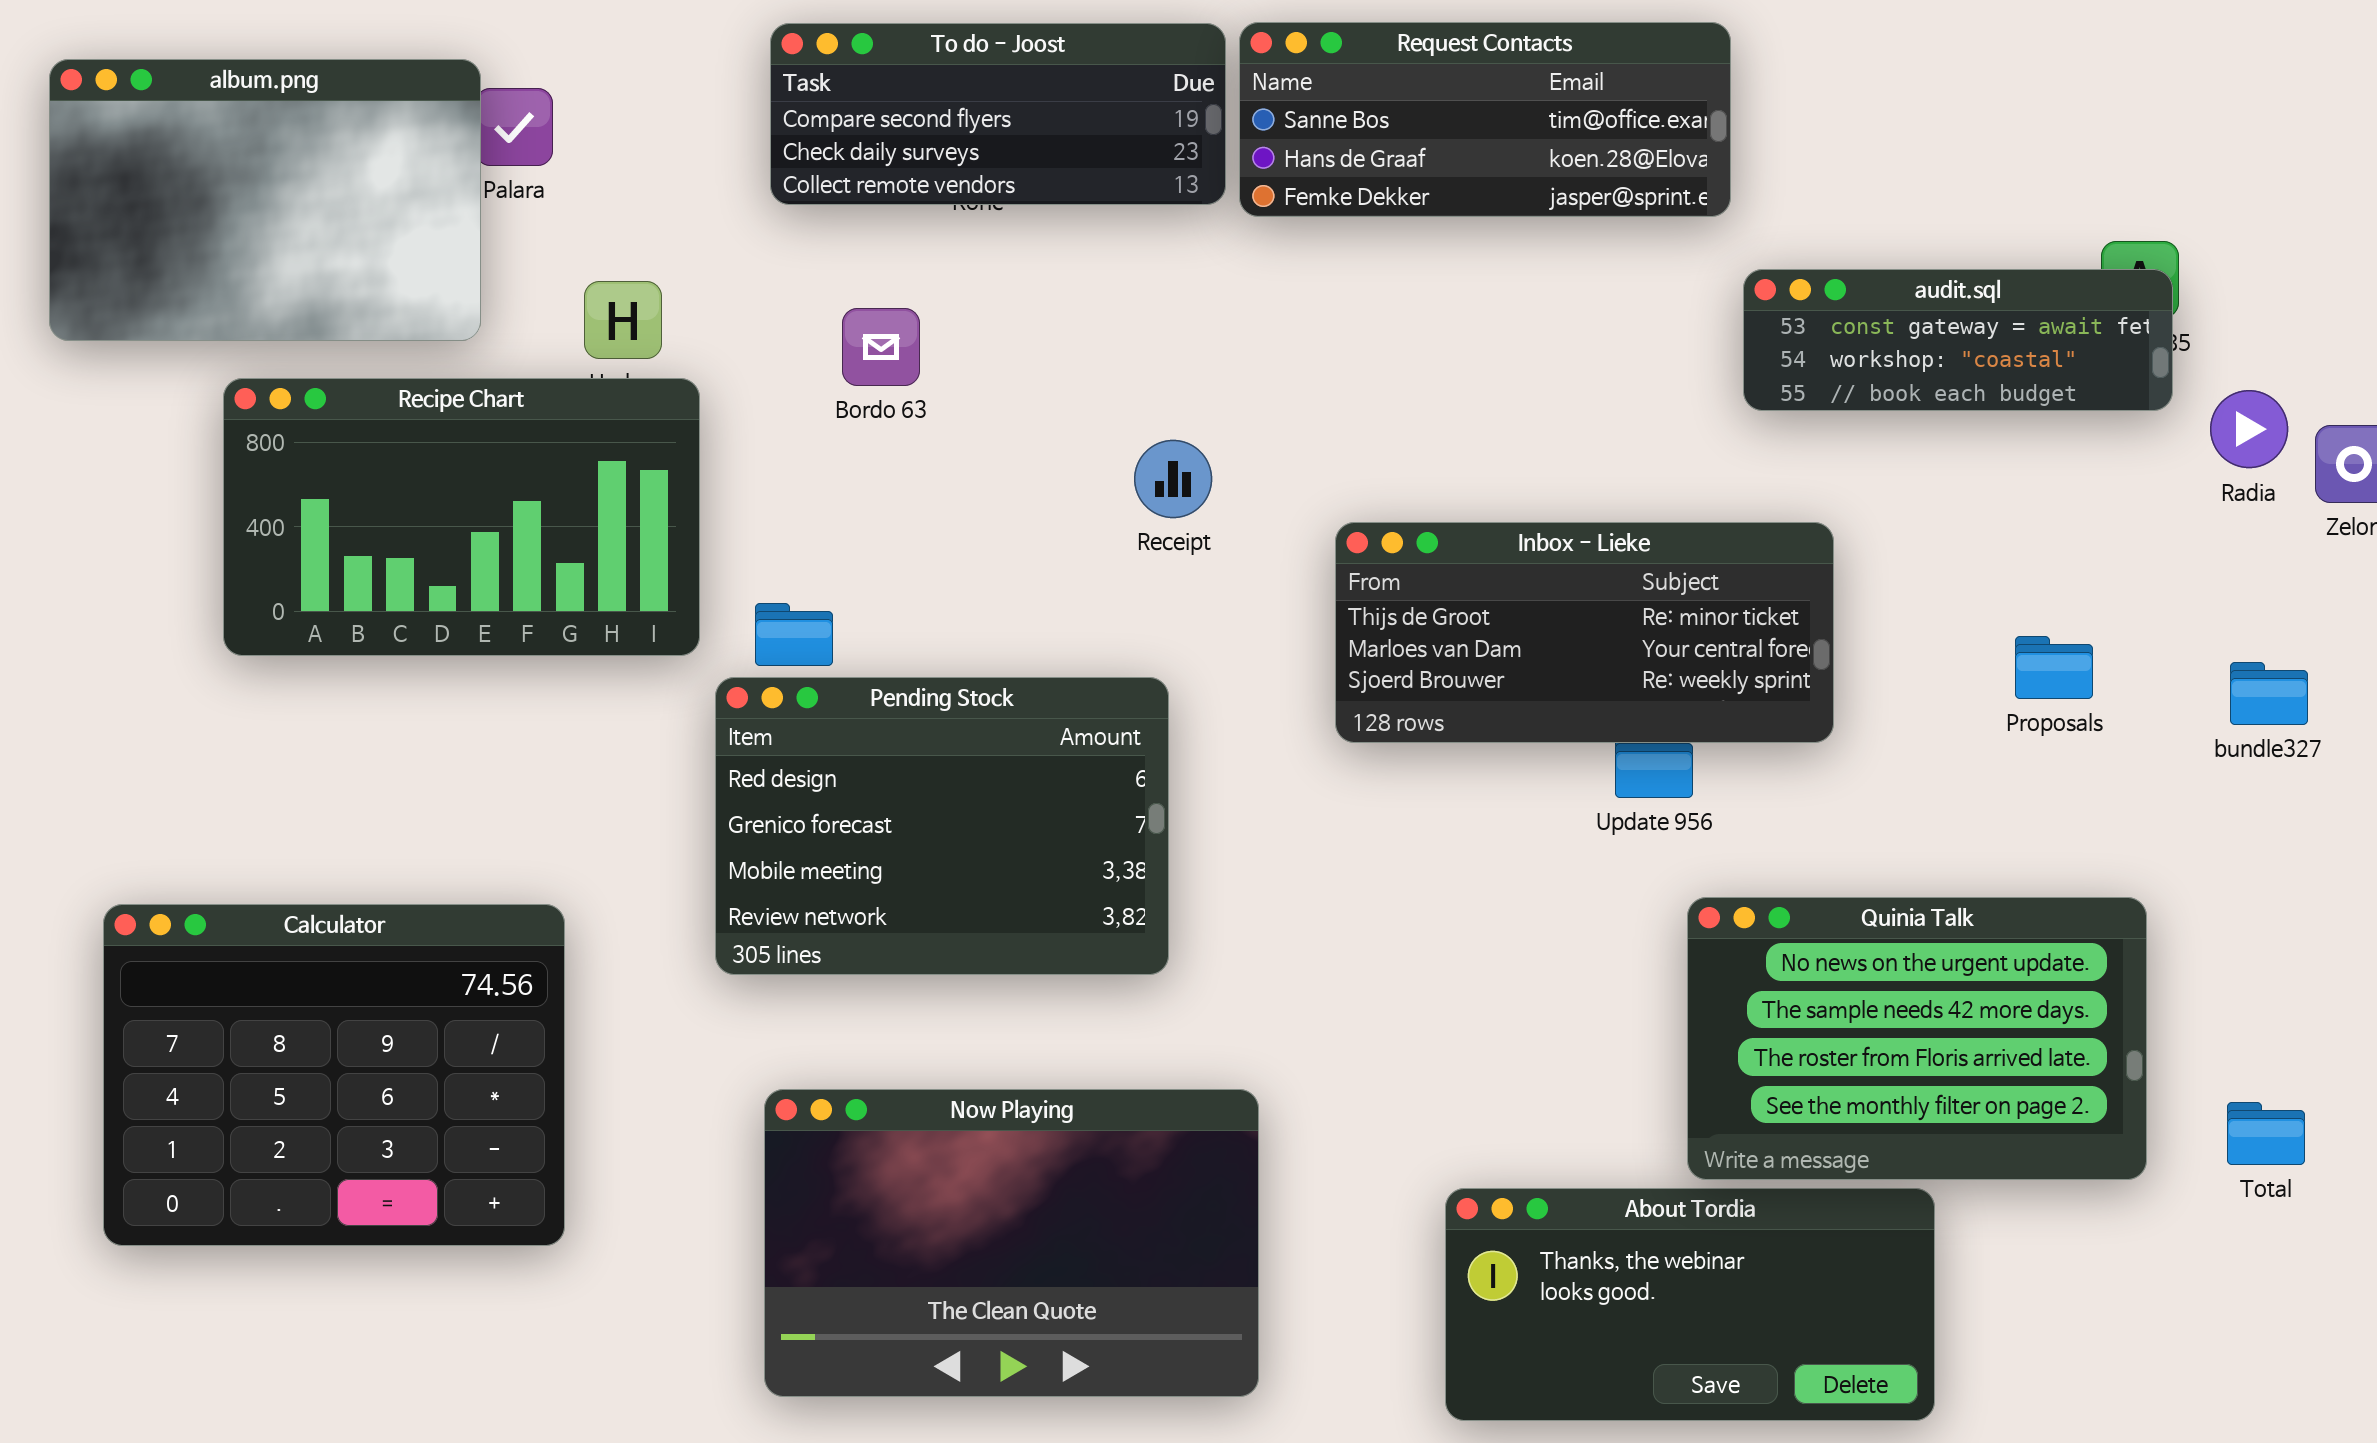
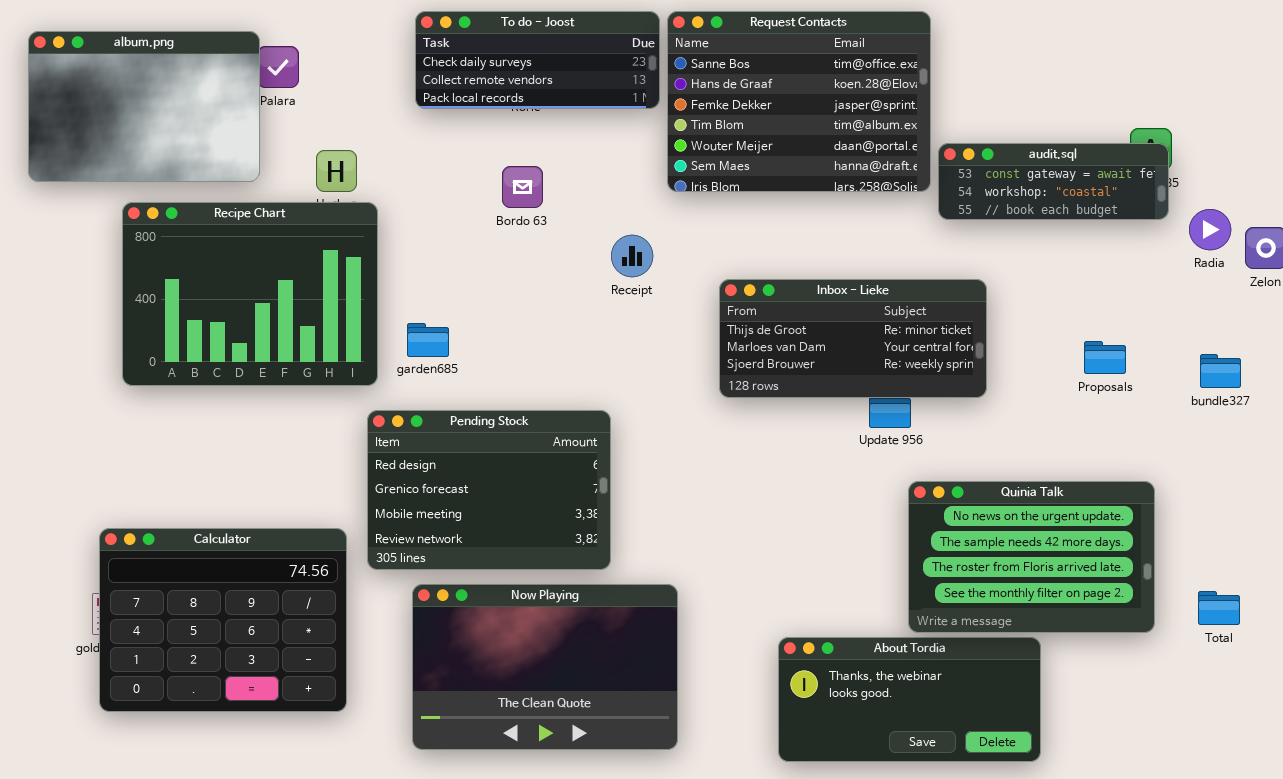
Request Contacts: [1239,22,1731,217] -> [667,11,931,192], resized
To do - Joost: [770,23,1226,205] -> [415,11,660,109], scrolled down 1 row
Bordo 63: [842,308,920,386] -> [502,166,543,208], moved
Recipe Chart: [223,378,700,656] -> [122,202,378,386], resized
Pending Stock: [715,677,1169,975] -> [367,410,611,570], moved
Calculator: [103,904,565,1246] -> [99,528,347,712], moved

